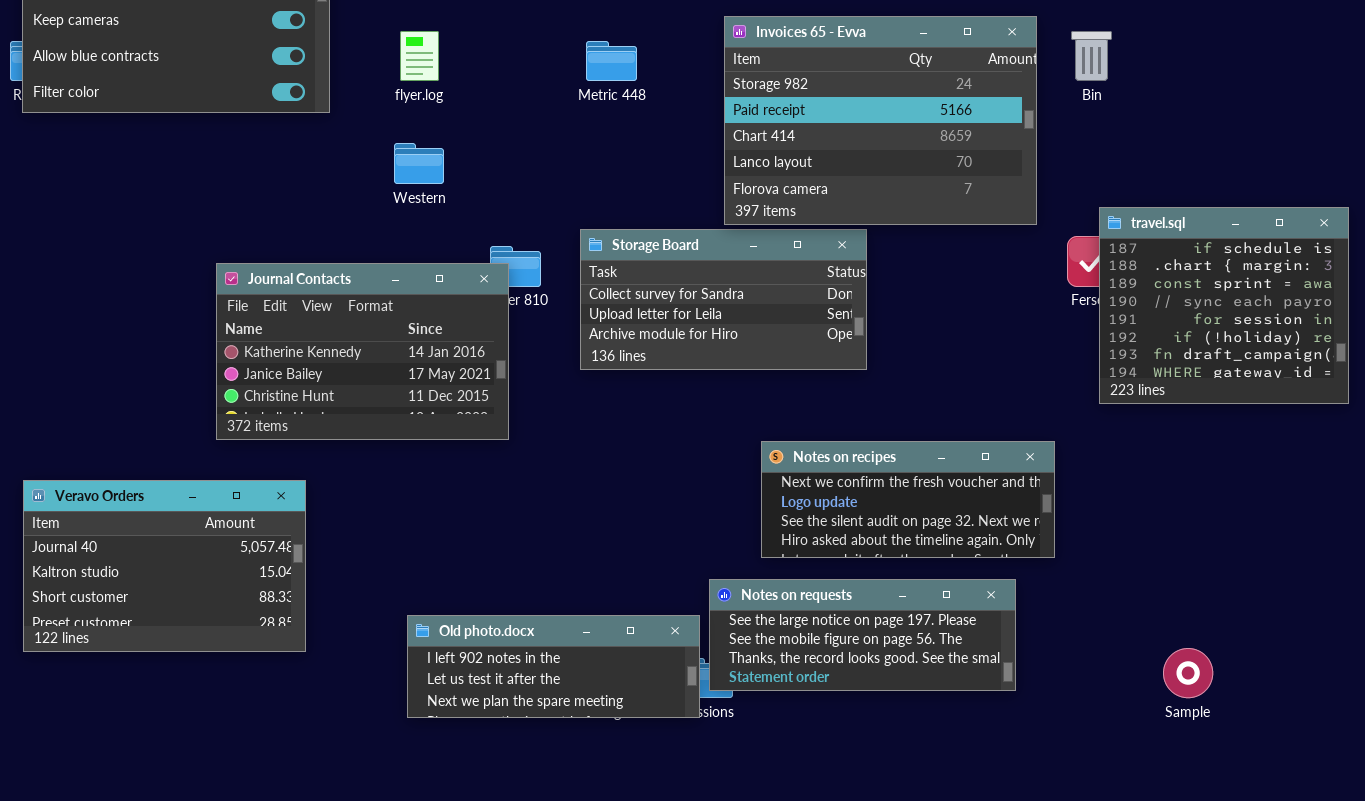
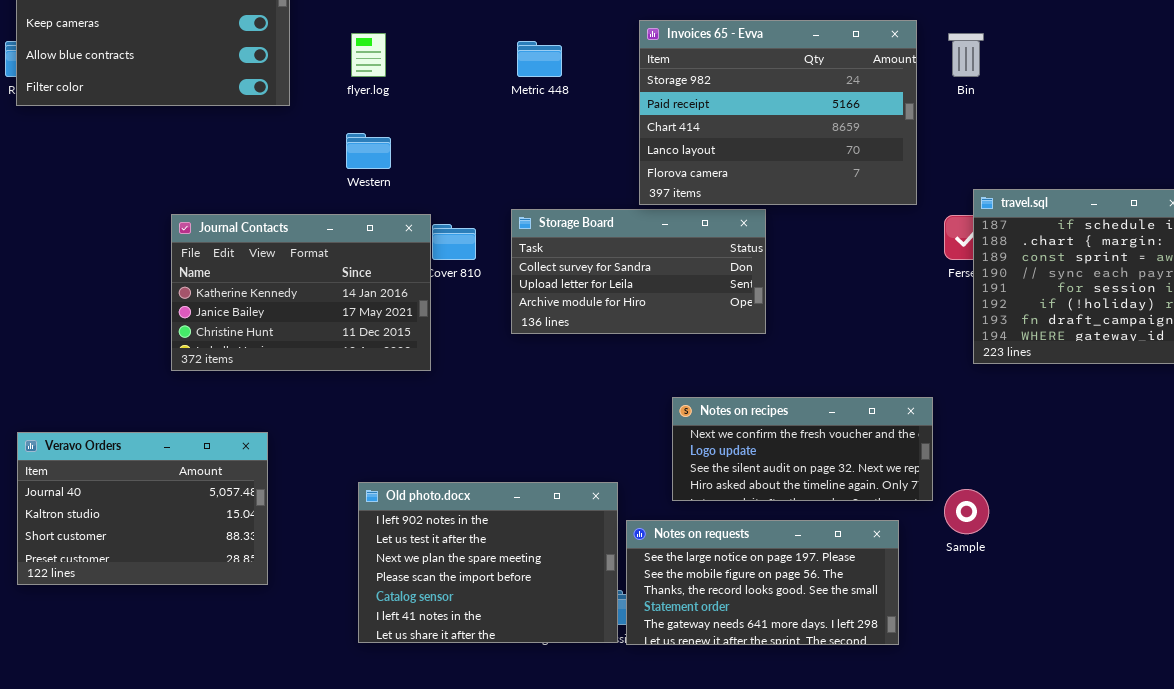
Journal Contacts: [216,263,509,440] -> [171,214,431,371], moved
Notes on requests: [709,579,1016,691] -> [626,520,899,645], resized
Old photo.docx: [407,615,700,718] -> [358,482,618,643], resized
Sample: [1163,648,1213,698] -> [944,489,989,534], moved

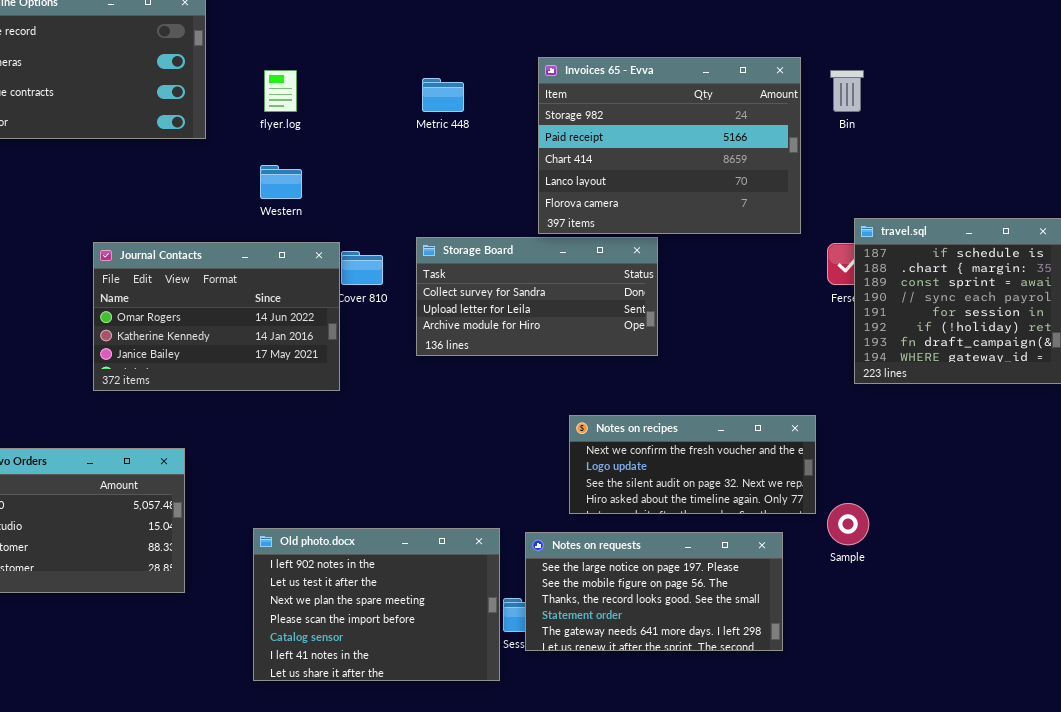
Journal Contacts: [171,214,431,371] -> [93,242,340,391], scrolled up 1 row
Old photo.docx: [358,482,618,643] -> [253,528,500,681], moved

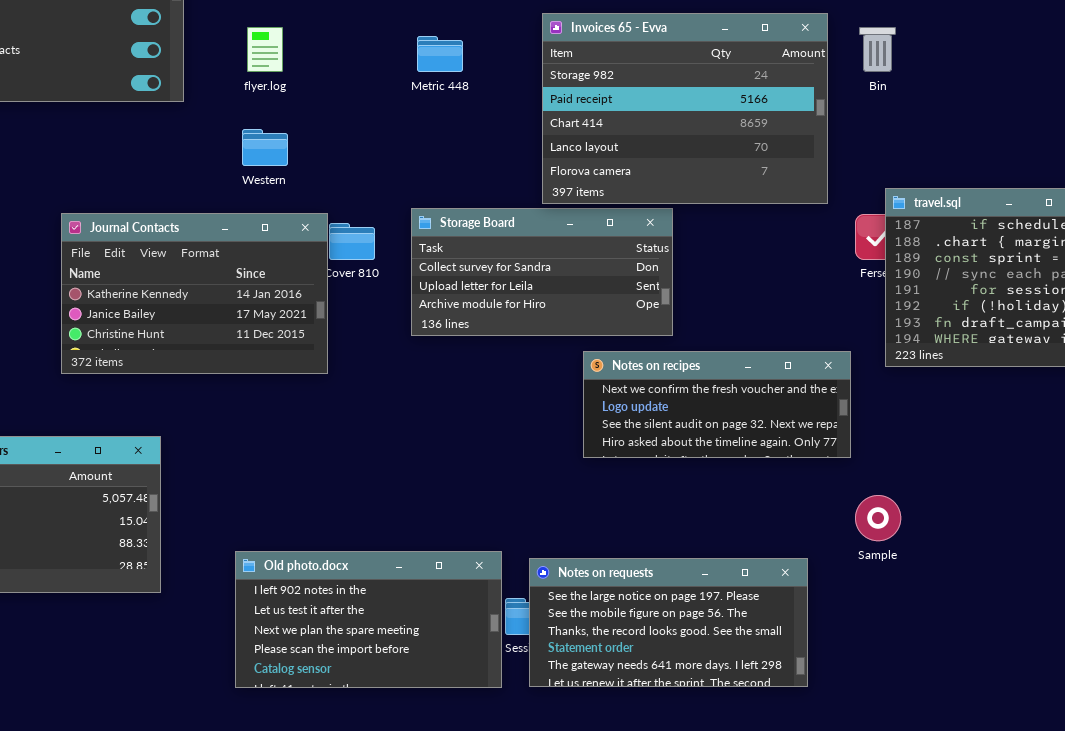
Journal Contacts: [93,242,340,391] -> [61,213,328,374], scrolled down 1 row
Notes on recipes: [569,415,816,514] -> [583,351,851,458], moved
Old photo.docx: [253,528,500,681] -> [235,551,502,688], resized
Notes on requests: [525,532,783,651] -> [529,558,808,687], moved

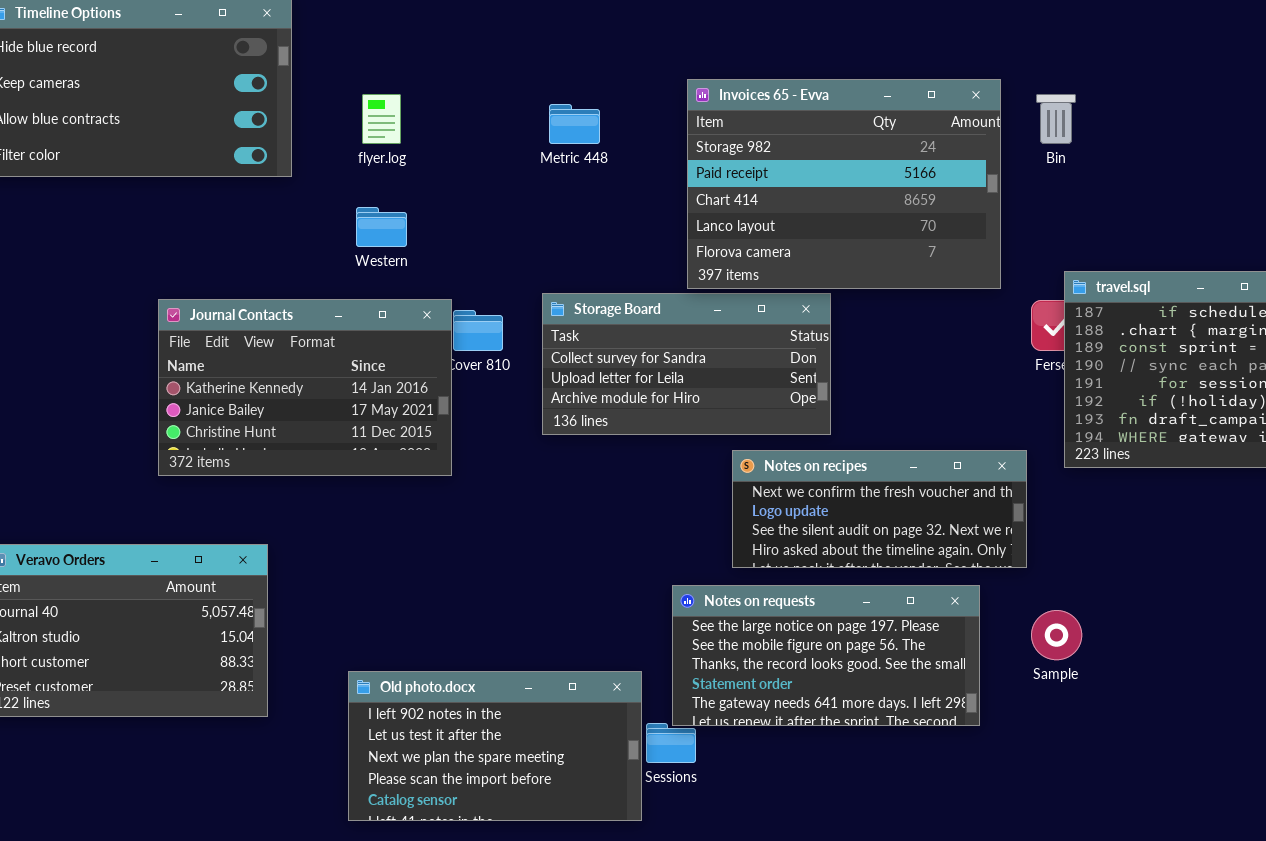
Notes on requests: [529,558,808,687] -> [672,585,980,726], moved

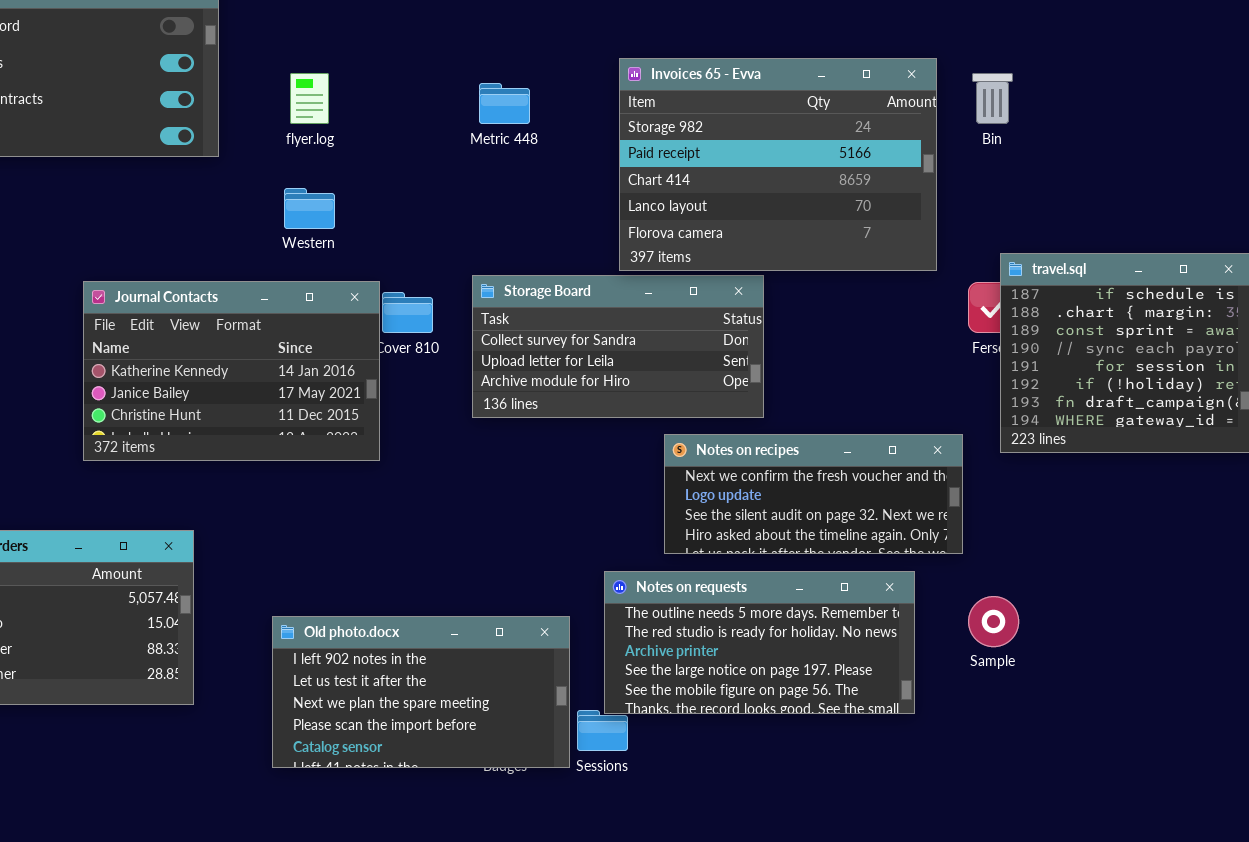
Notes on requests: [672,585,980,726] -> [604,571,915,714], scrolled up 3 rows
Old photo.docx: [348,671,642,821] -> [272,616,570,768], moved

